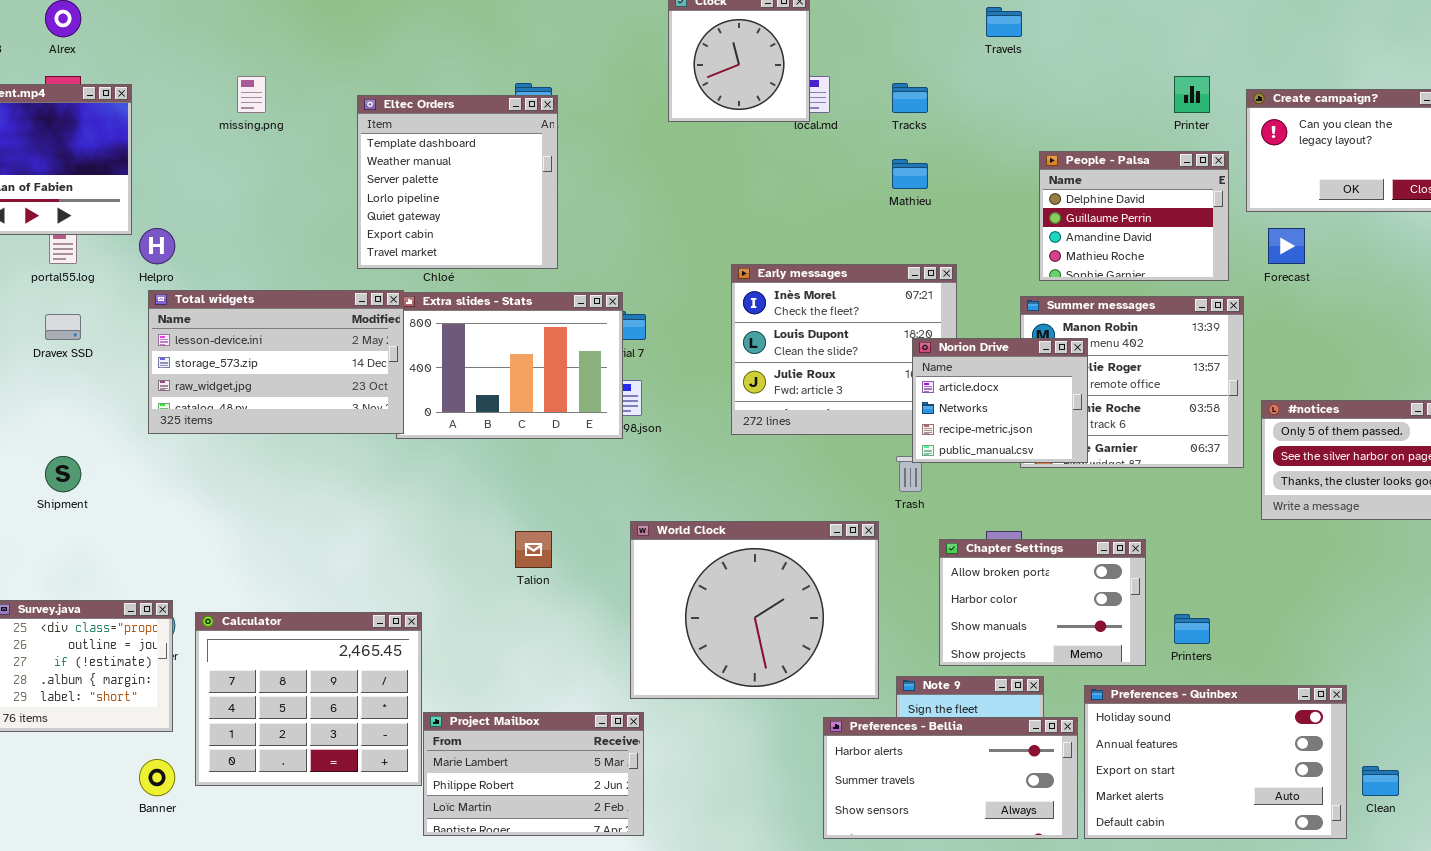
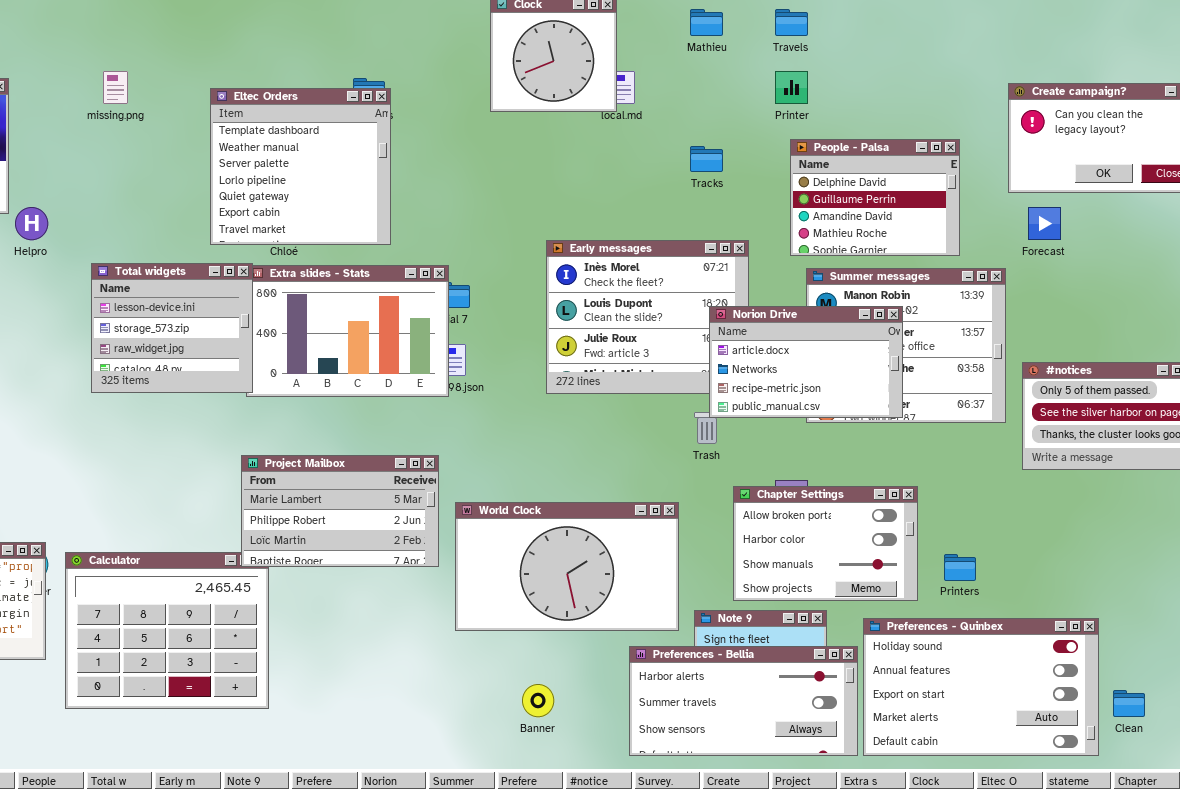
Printer: [1174,76,1210,113] -> [775,71,808,104], moved
Tracks: [892,83,928,113] -> [690,146,723,172], moved
People - Palsa: [1039,151,1229,281] -> [790,139,960,256], moved
Mathieu: [892,159,928,189] -> [690,9,723,36], moved
Total widgets: [148,290,404,434] -> [91,263,253,393], resized
Norion Drive: [912,338,1088,463] -> [709,306,903,418], resized
World Clock: [630,521,879,699] -> [455,502,679,631], resized
Project Mailbox: [423,712,644,836] -> [241,455,439,567], moved
Banner: [139,759,175,796] -> [522,684,554,717], moved

